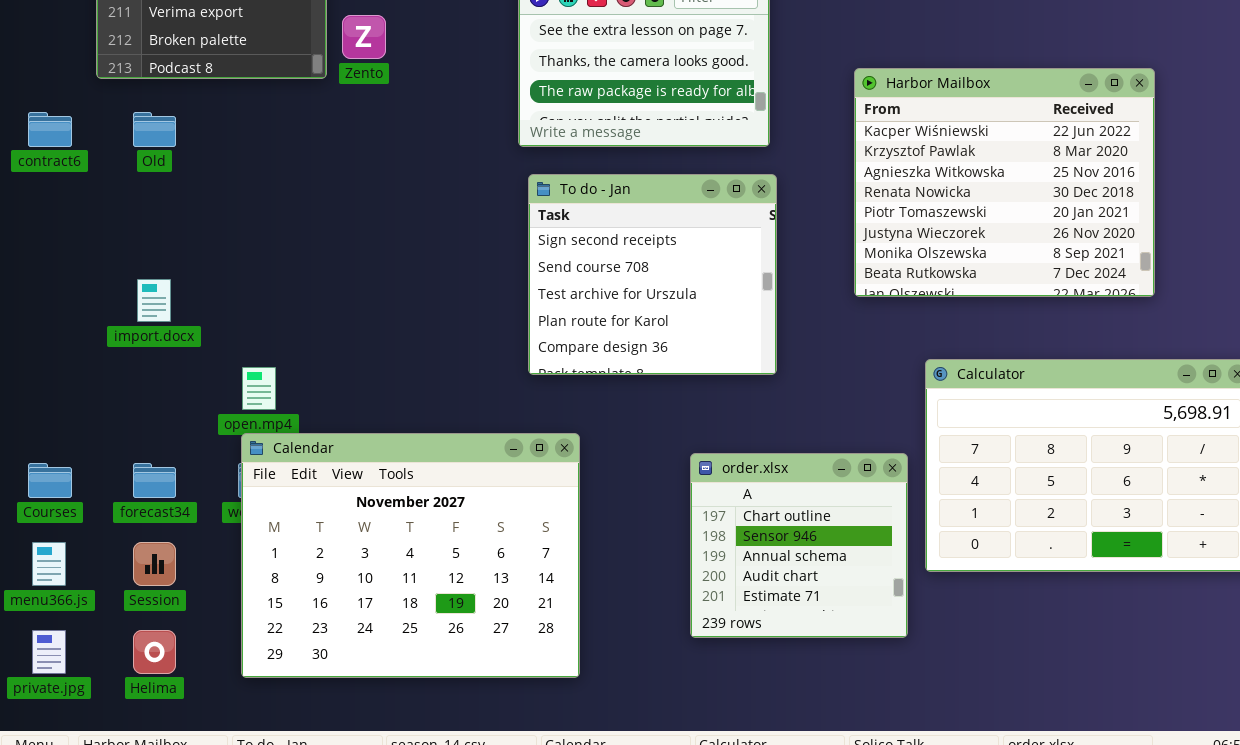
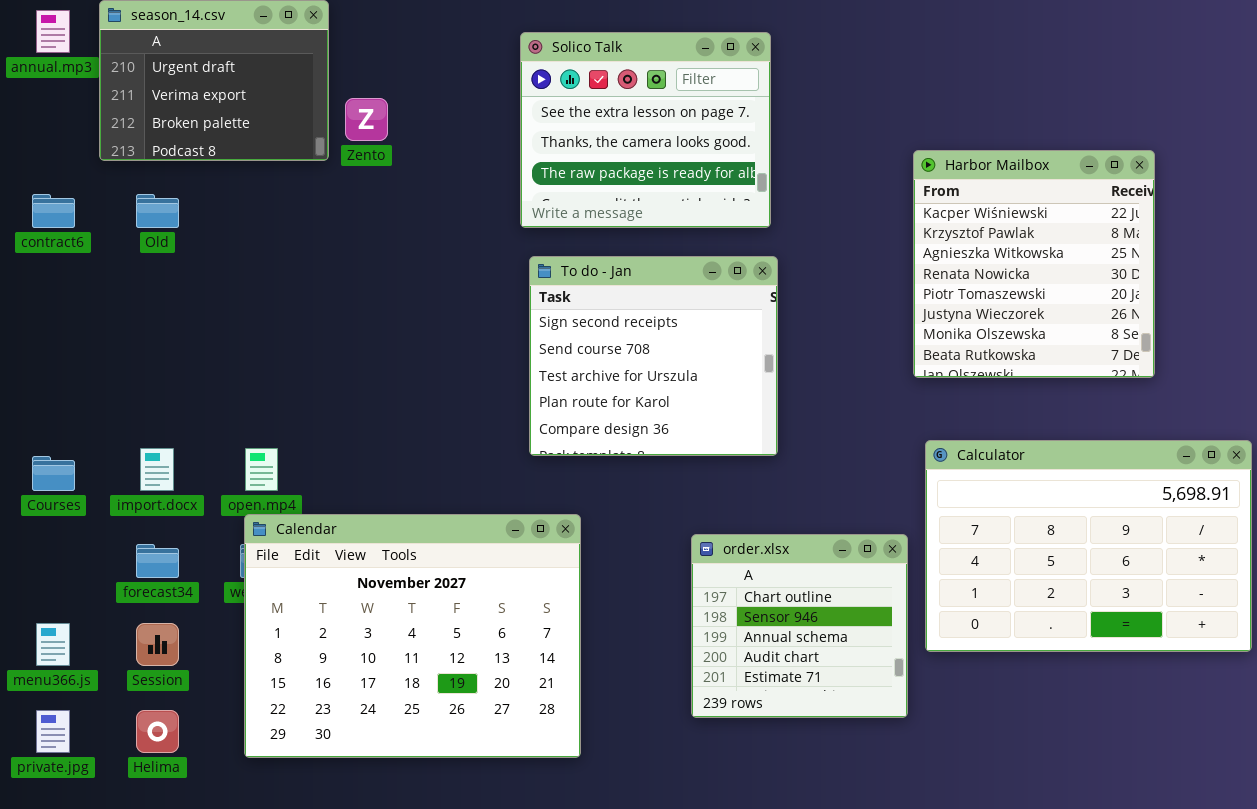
Harbor Mailbox: [854,68,1155,297] -> [913,150,1155,378], resized
import.docx: [137,279,171,322] -> [140,448,174,491], moved
Courses: [28,463,72,498] -> [32,456,75,491], moved

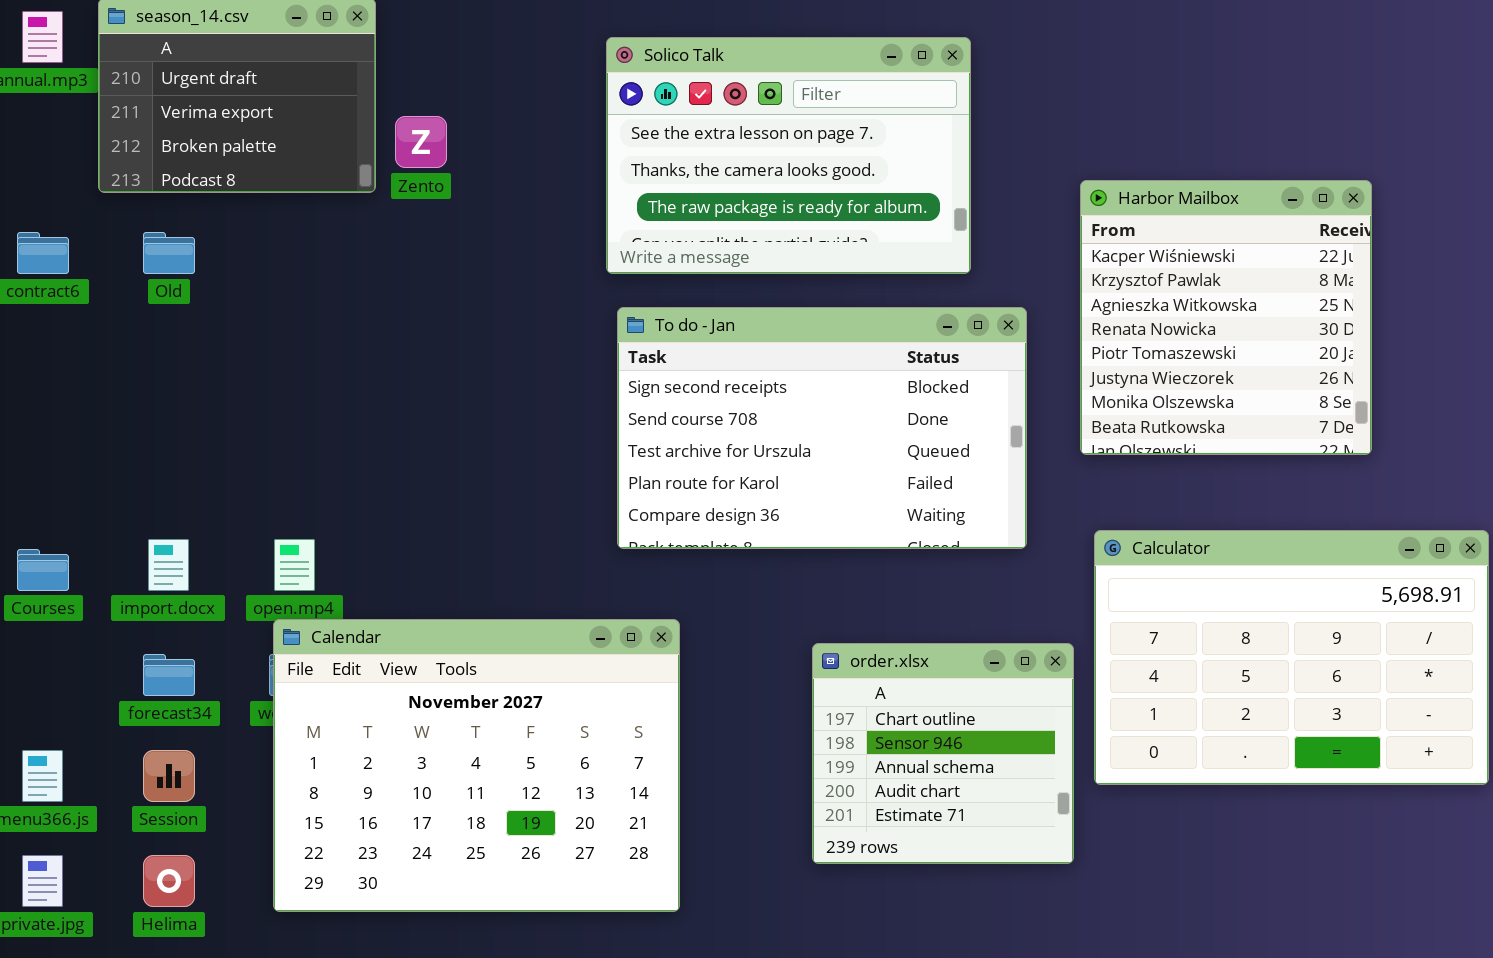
Solico Talk: [520,32,771,228] -> [606,37,971,274], resized
To do - Jan: [529,256,778,456] -> [617,307,1027,549], resized

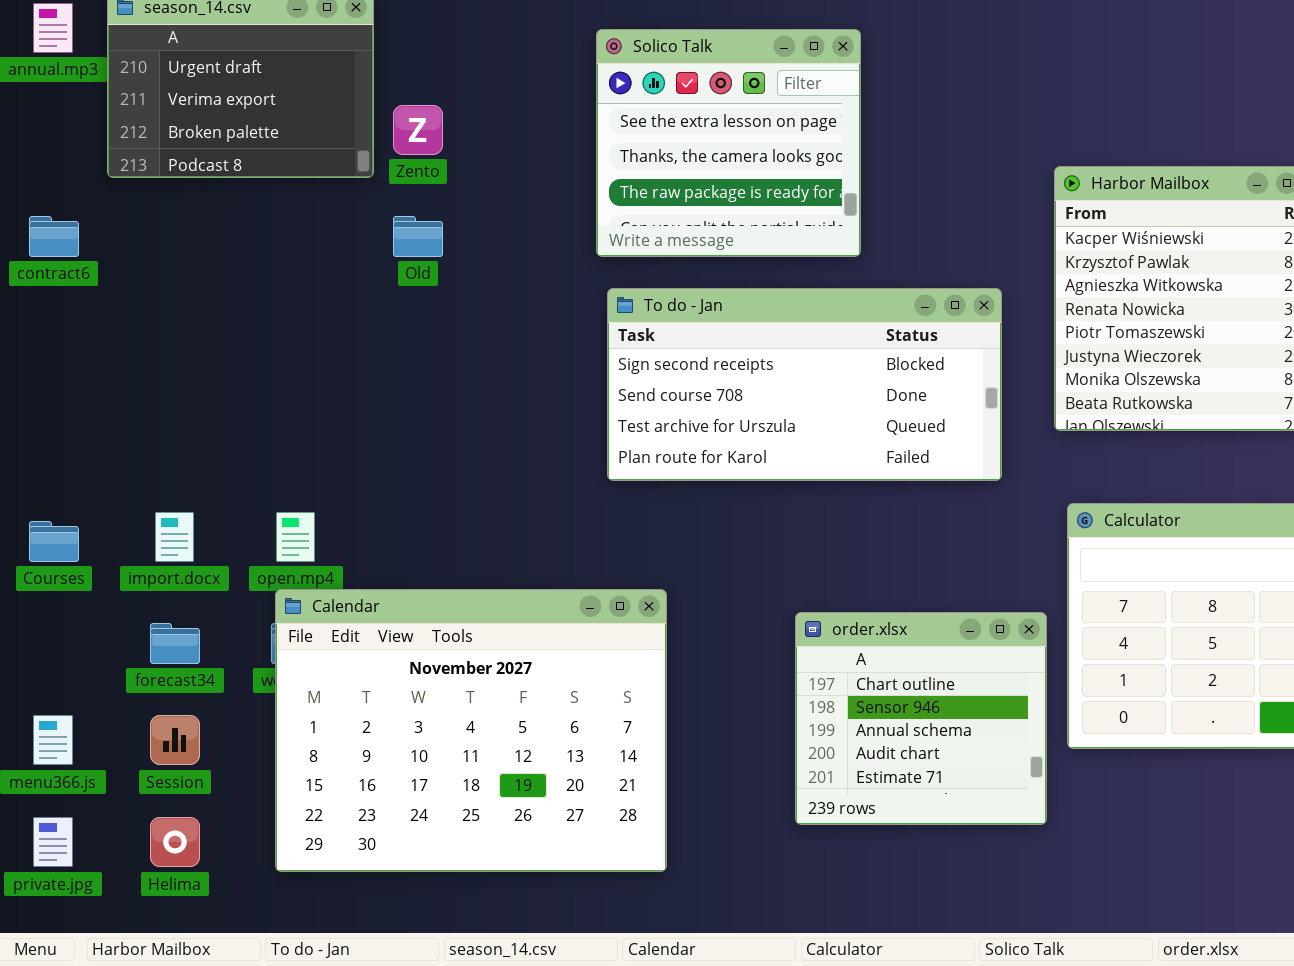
Solico Talk: [606,37,971,274] -> [596,29,861,257], resized
Old: [143,232,195,274] -> [393,216,443,257], moved
To do - Jan: [617,307,1027,549] -> [607,288,1002,481], resized

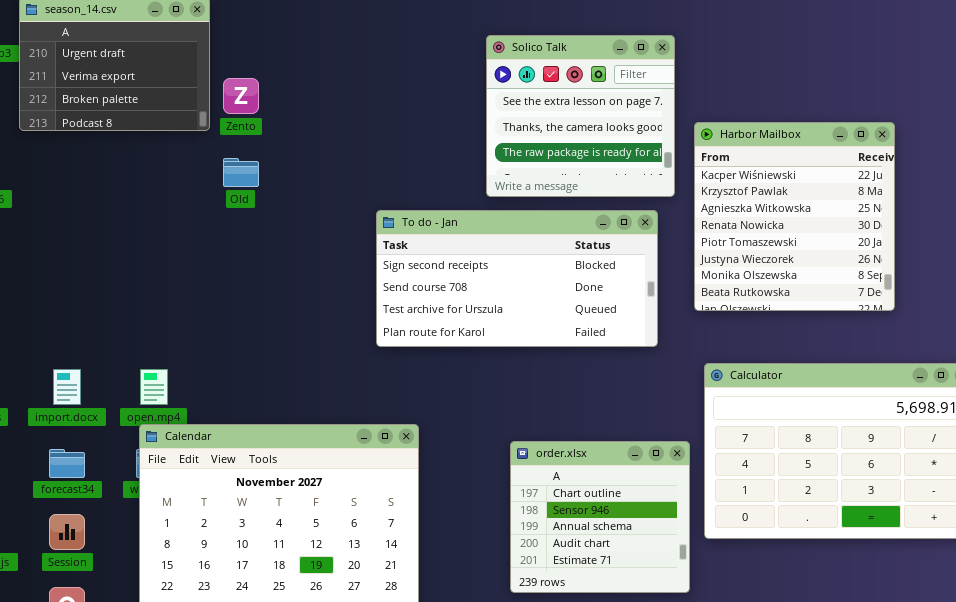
Solico Talk: [596,29,861,257] -> [486,35,675,197], moved

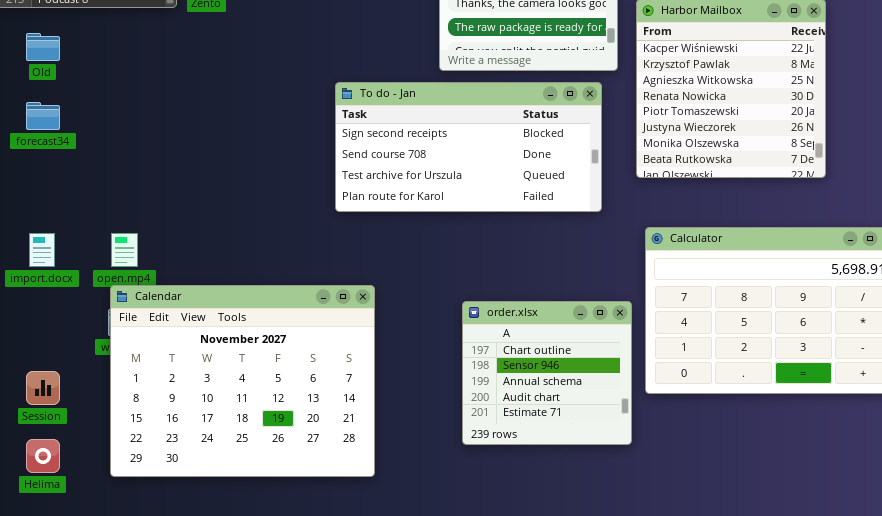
Old: [223,158,259,187] -> [26,33,60,61], moved
forecast34: [49,449,85,478] -> [26,102,60,130], moved

